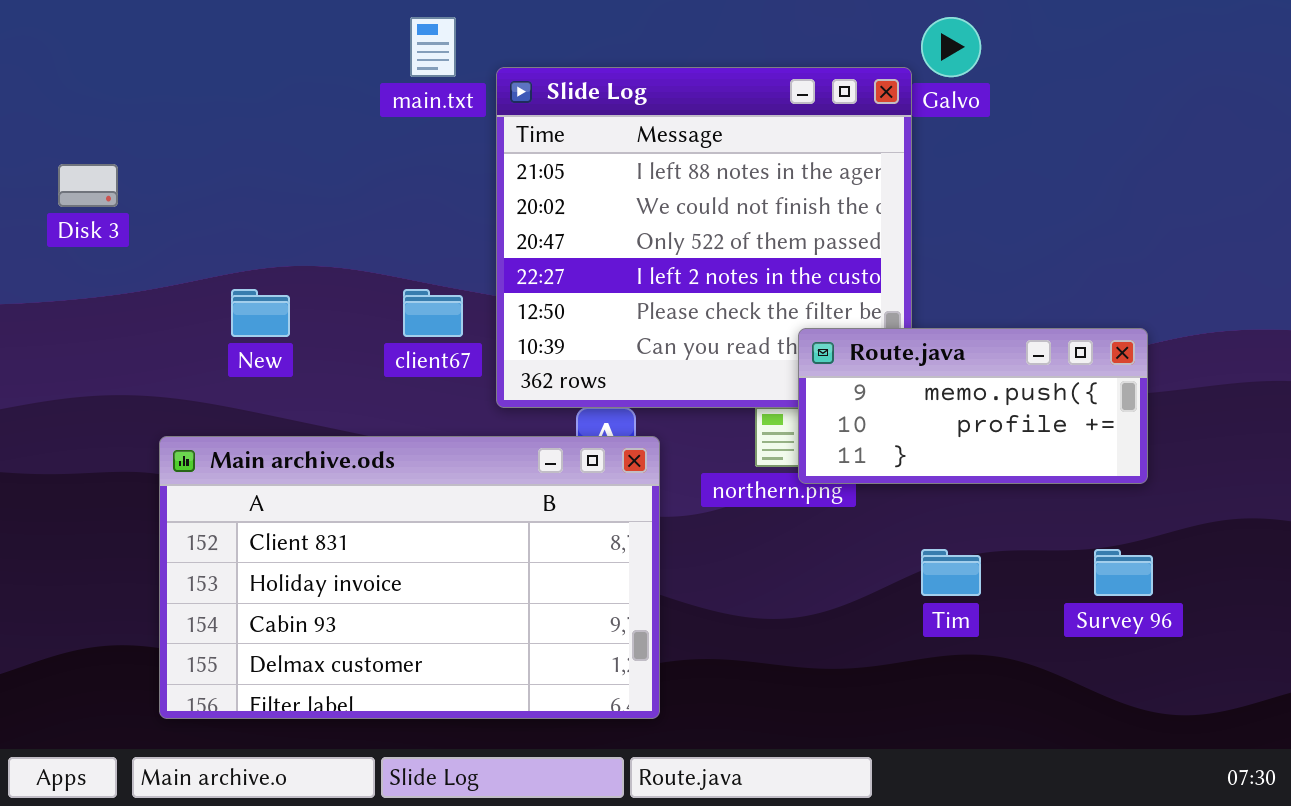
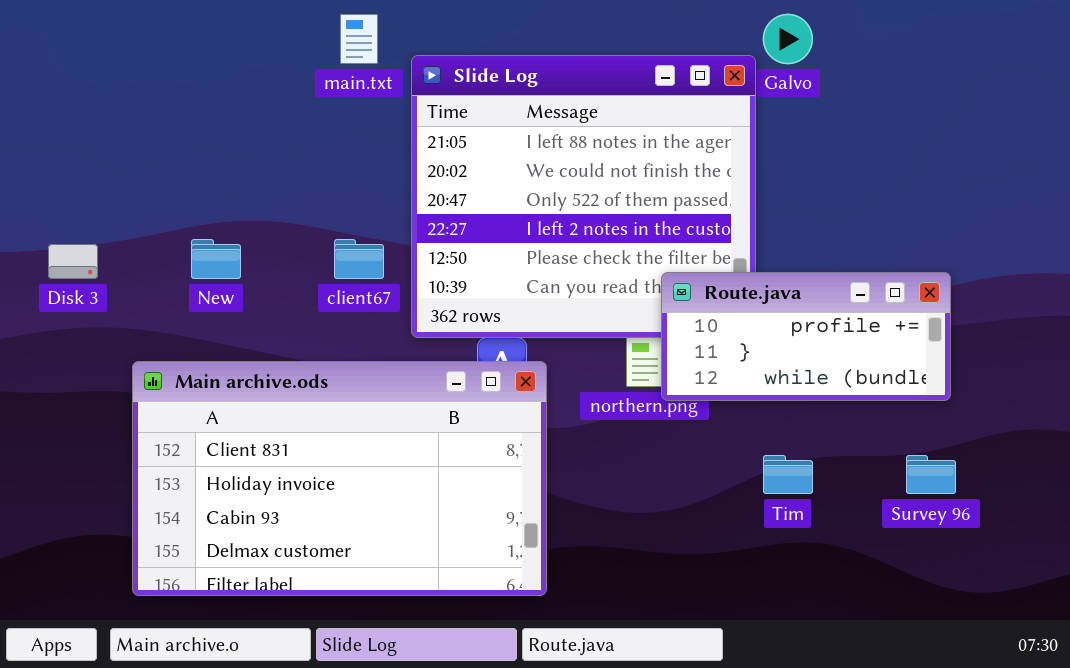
Disk 3: [58,164,118,207] -> [48,244,98,279], moved
Route.java: [798,328,1148,484] -> [661,272,951,401], scrolled down 1 row

